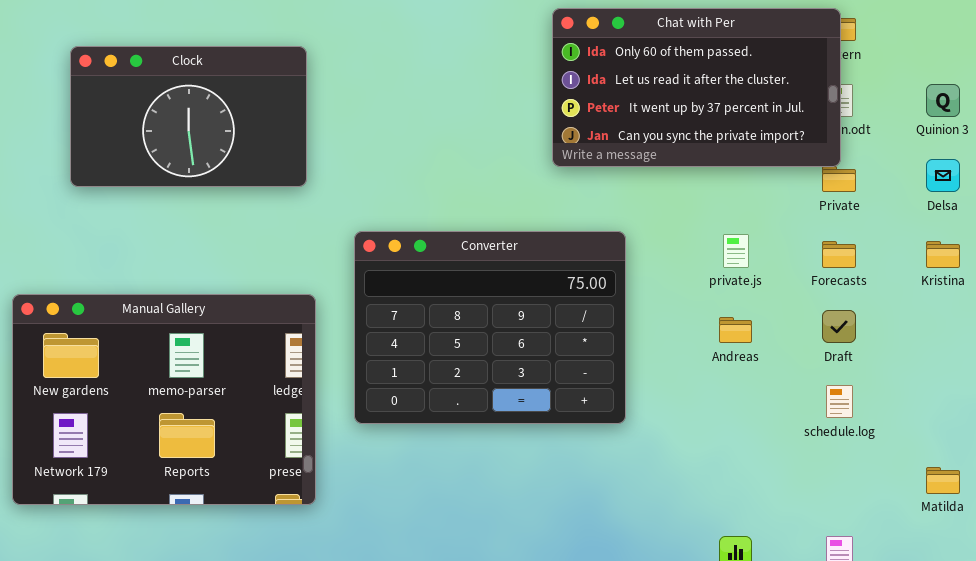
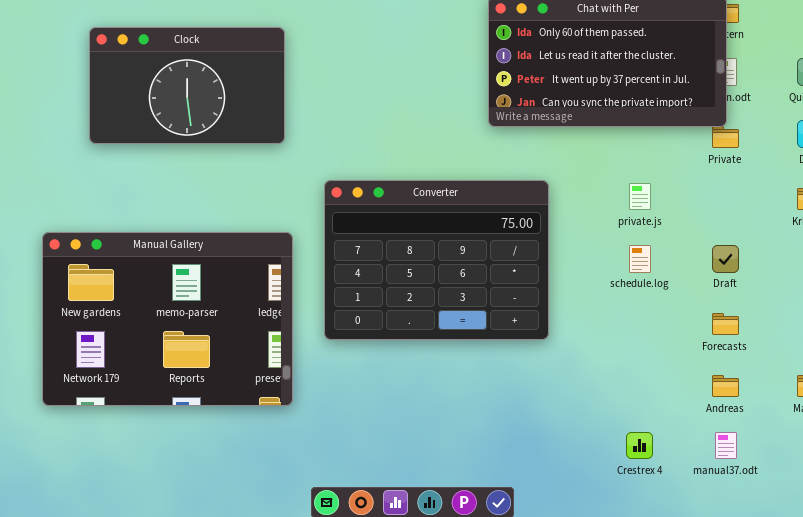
Forecasts: [822,241,856,268] -> [712,313,739,335], moved
Andreas: [719,317,752,343] -> [712,375,739,397], moved
schedule.log: [826,385,853,418] -> [629,245,651,273], moved

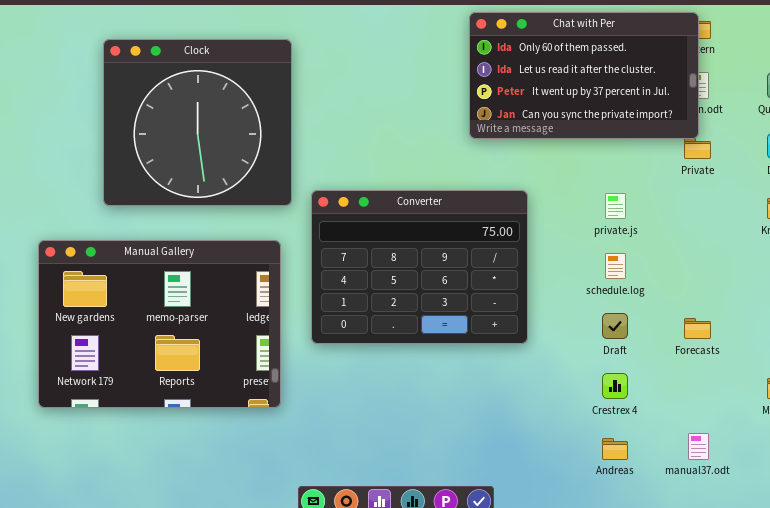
Clock: [89,27,285,144] -> [103,39,292,206], moved, resized
Draft: [712,245,739,273] -> [602,313,628,339], moved
Andreas: [712,375,739,397] -> [602,438,628,460], moved
Crestrex 4: [626,432,653,459] -> [602,373,628,399], moved

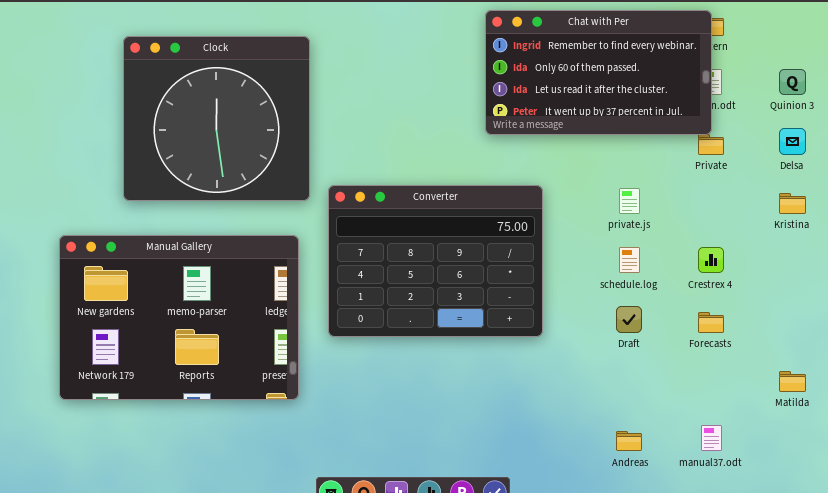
Chat with Per: [469,12,699,139] -> [485,10,712,135], scrolled up 1 row
Crestrex 4: [602,373,628,399] -> [698,247,724,273], moved

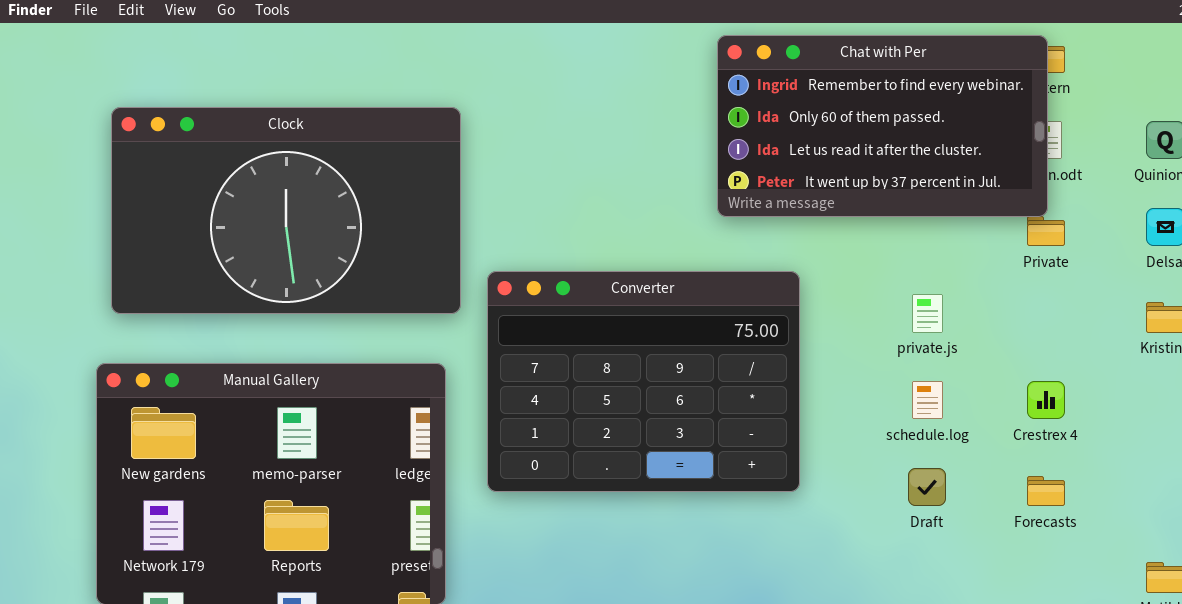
Clock: [123,36,310,201] -> [111,107,461,314], resized
Converter: [328,185,543,337] -> [487,271,800,492], moved

